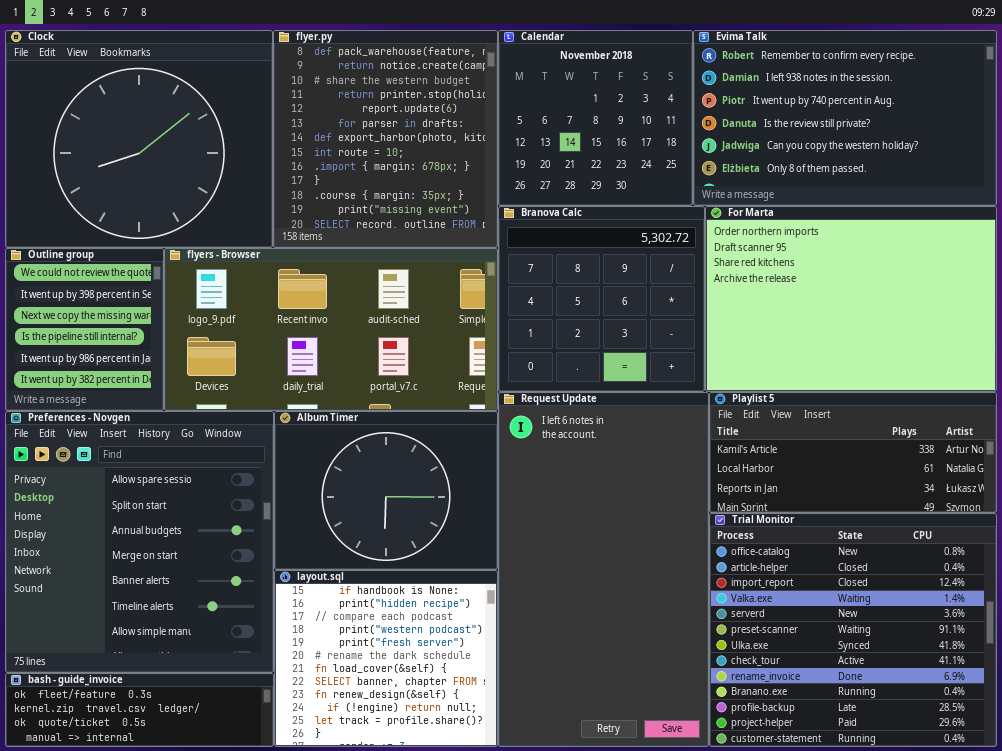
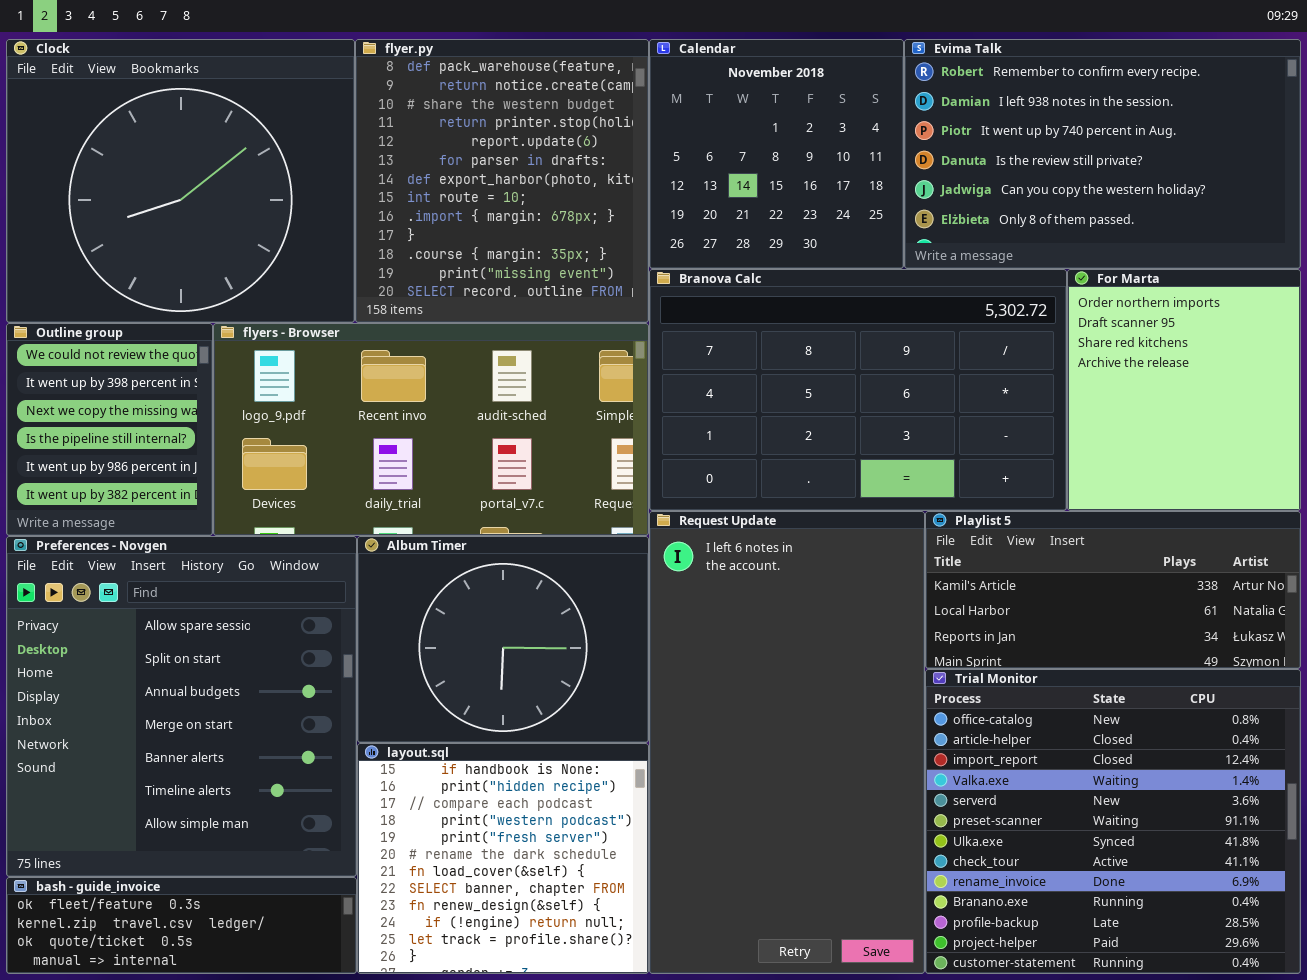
Branova Calc: [498,206,705,392] -> [649,269,1067,511], resized
For Marta: [705,206,997,392] -> [1067,269,1301,511], resized

